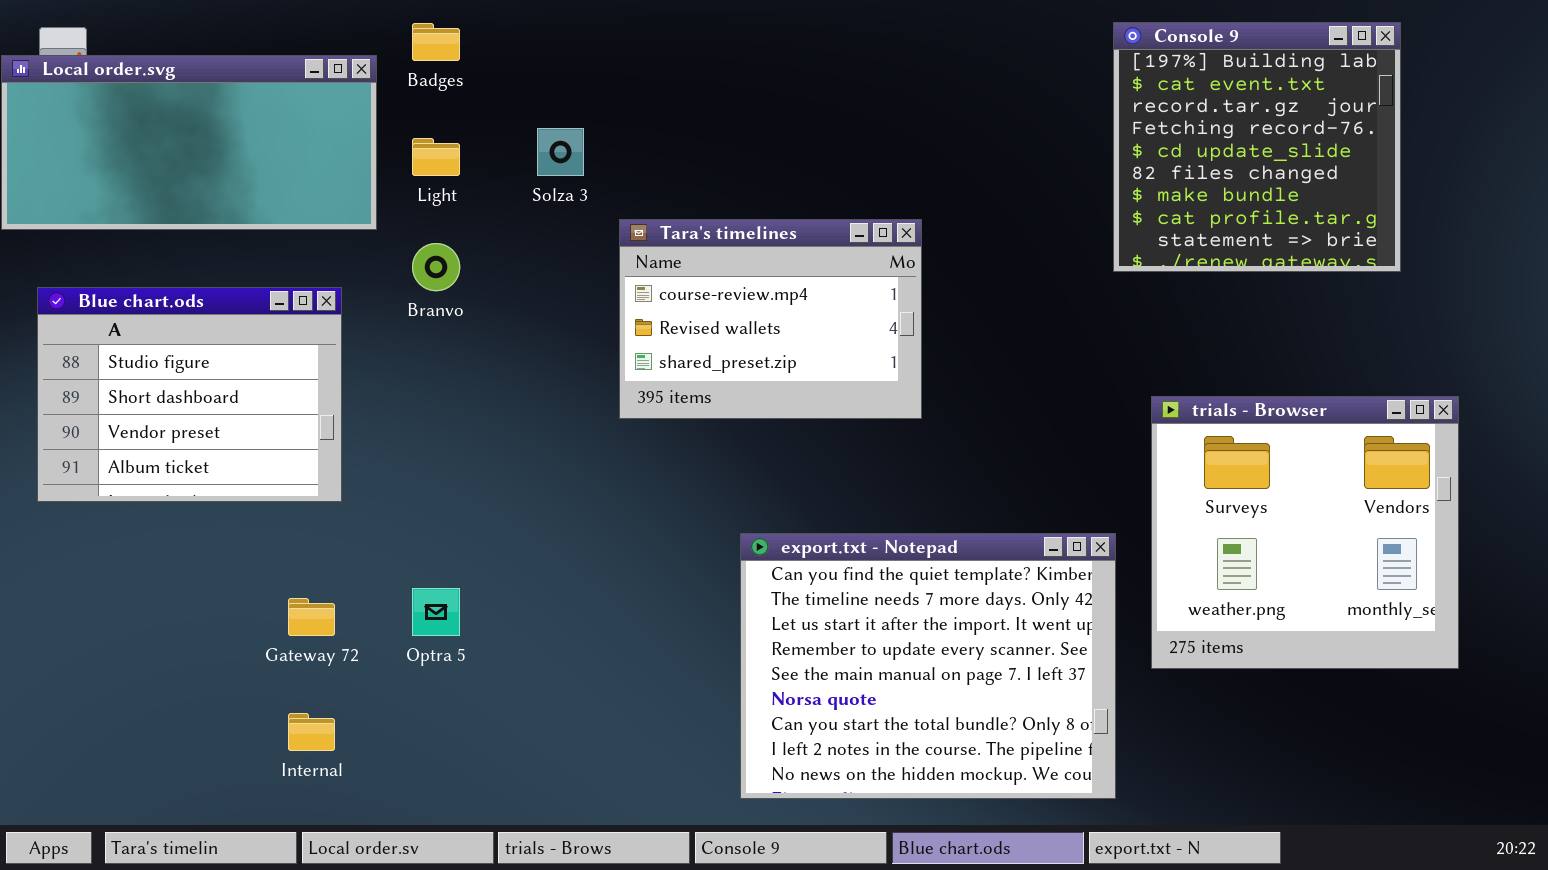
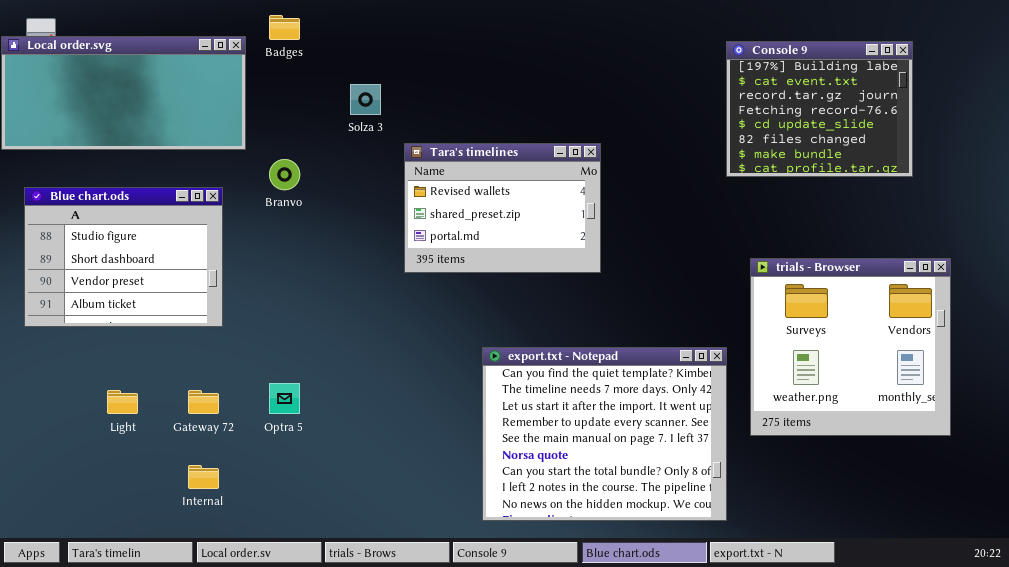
Console 9: [1113,22,1401,272] -> [726,41,913,177], resized
Light: [412,138,460,176] -> [107,390,138,414], moved
Tara's timelines: [619,219,922,419] -> [404,143,601,273], scrolled down 1 row

